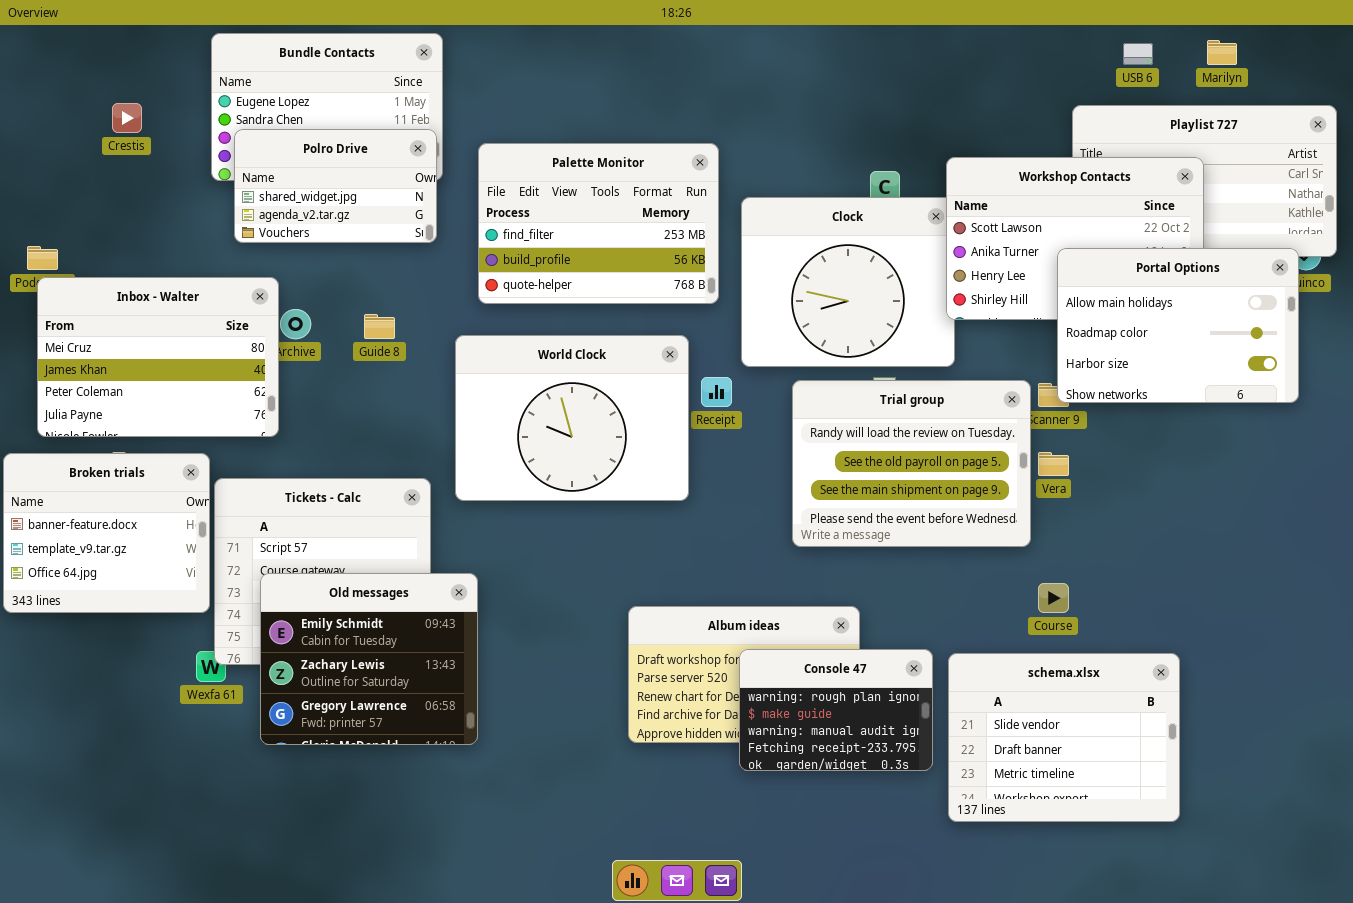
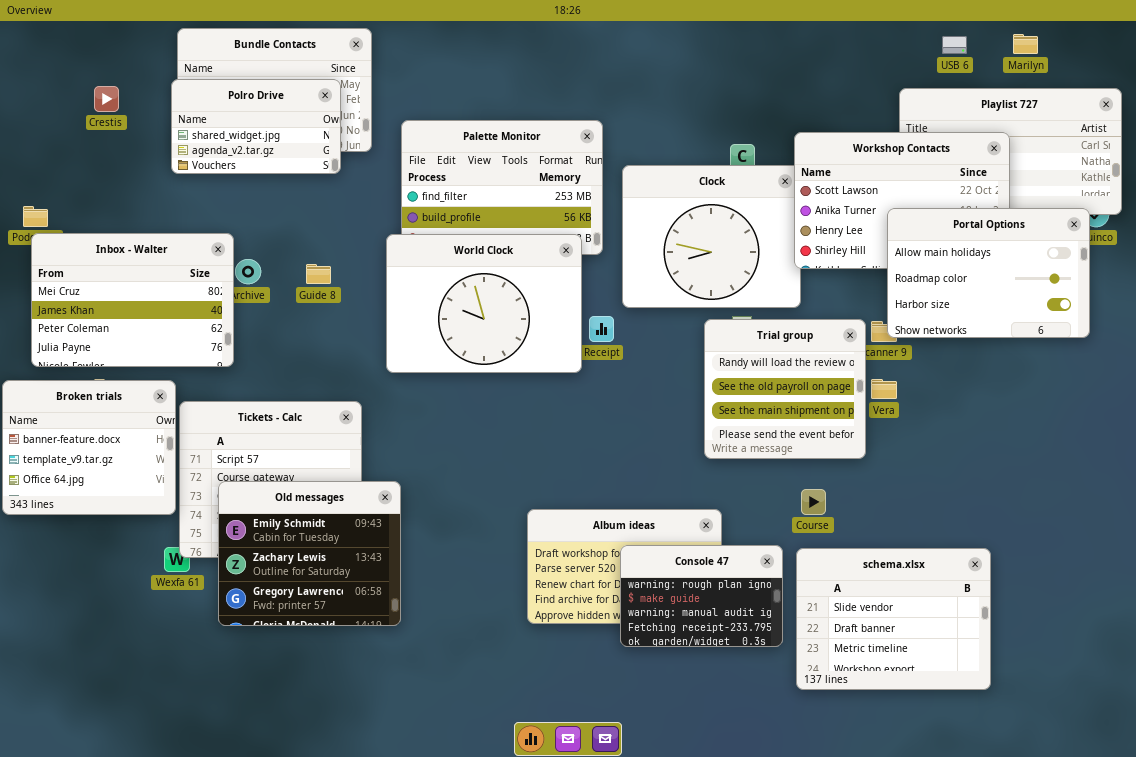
Polro Drive: [234,129,437,243] -> [171,79,341,174], moved
World Clock: [455,335,689,501] -> [386,234,582,373], moved
Trial group: [792,380,1031,547] -> [704,319,866,459], resized
Course: [1038,583,1069,613] -> [801,489,826,515], moved

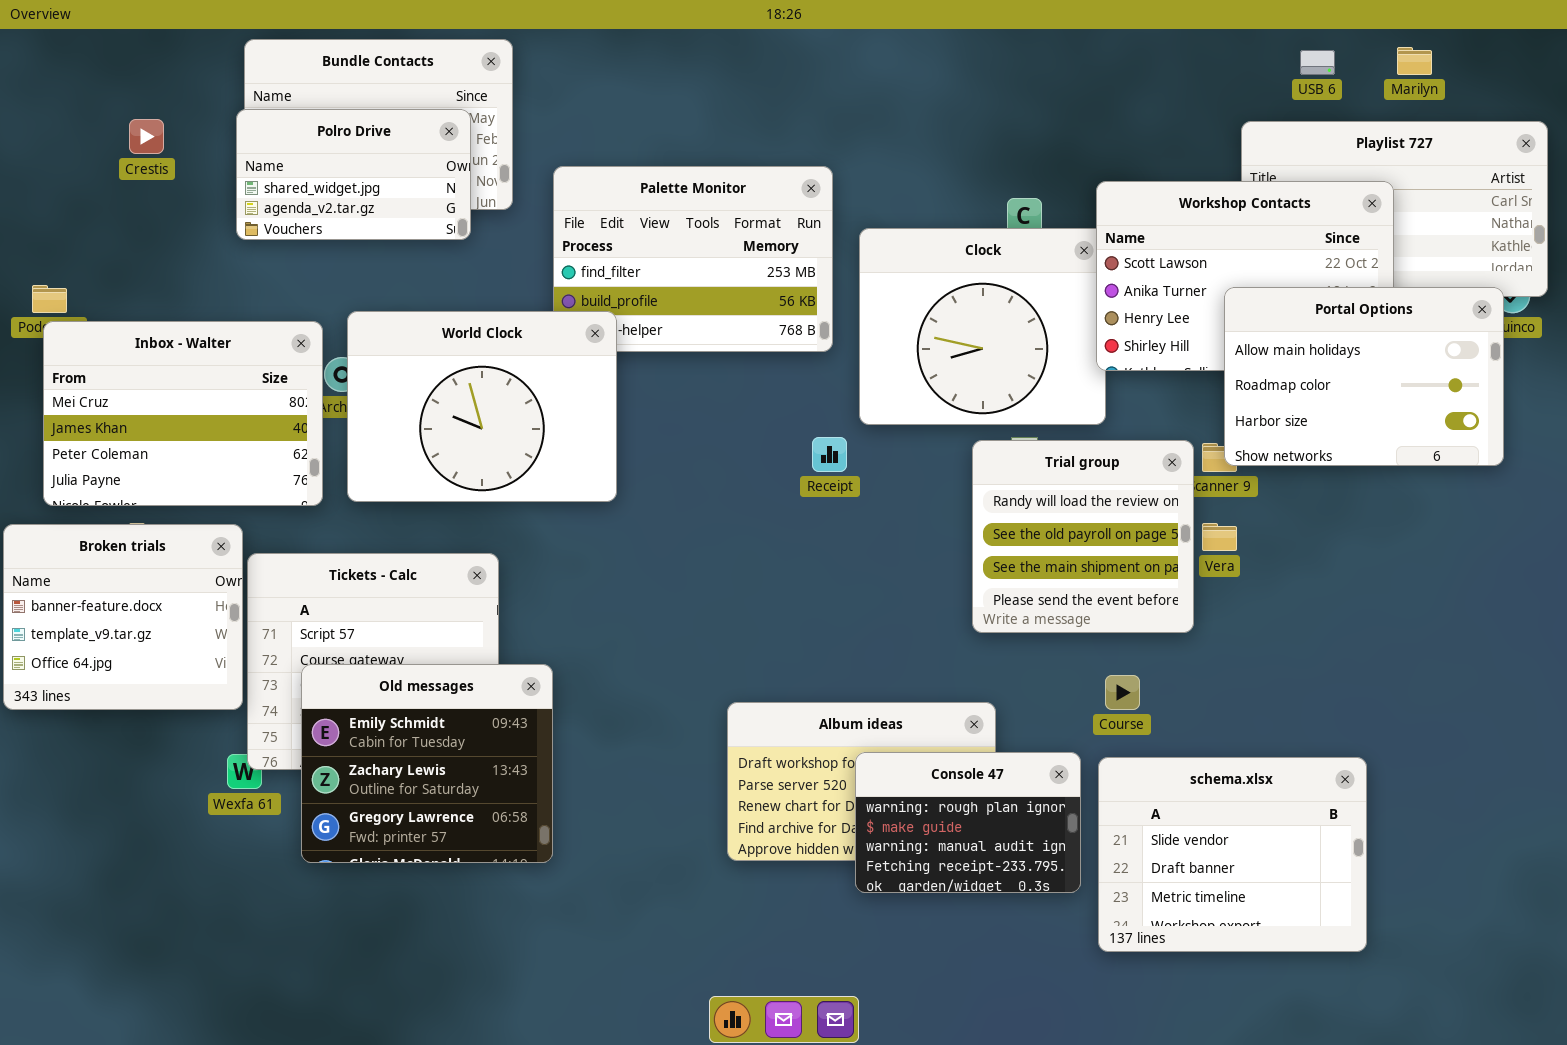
World Clock: [386,234,582,373] -> [347,311,617,502], moved

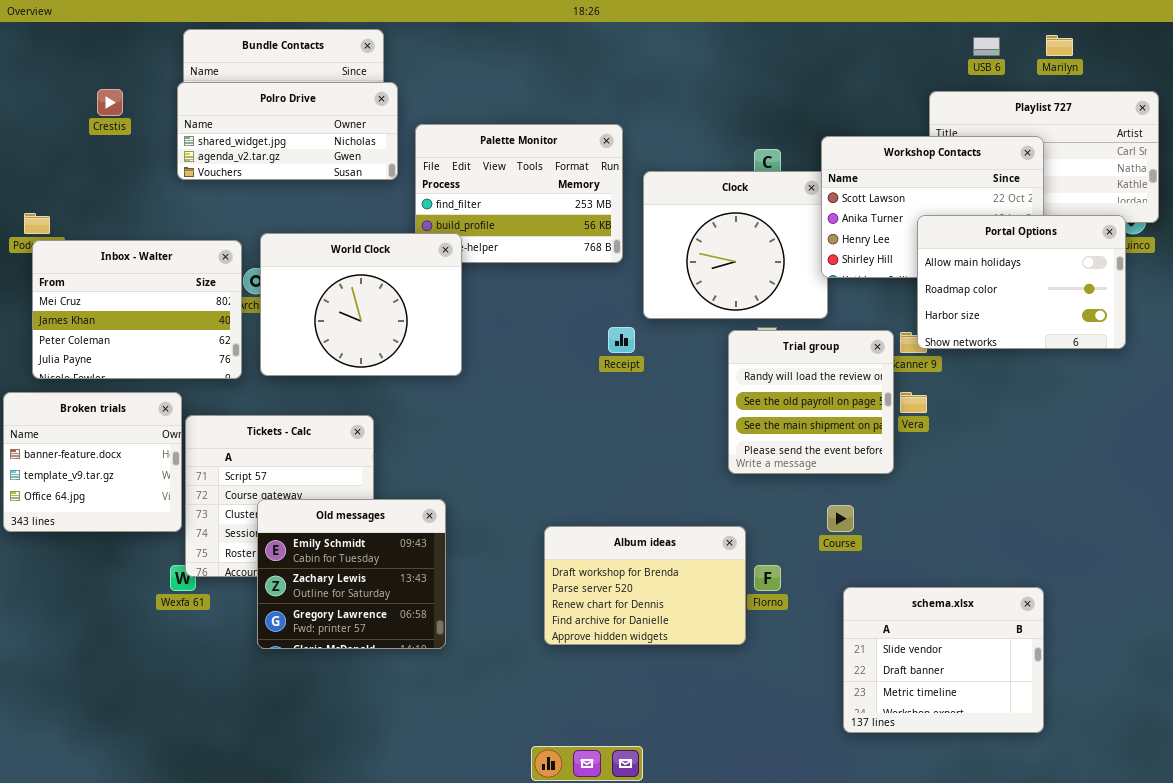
Polro Drive: [236,109,471,240] -> [177,82,398,180], resized
Old messages: [301,664,553,863] -> [257,499,446,649], moved
Console 47: [855,752,1081,893] -> none, closed
schema.xlsx: [1098,757,1367,952] -> [843,587,1044,733], moved

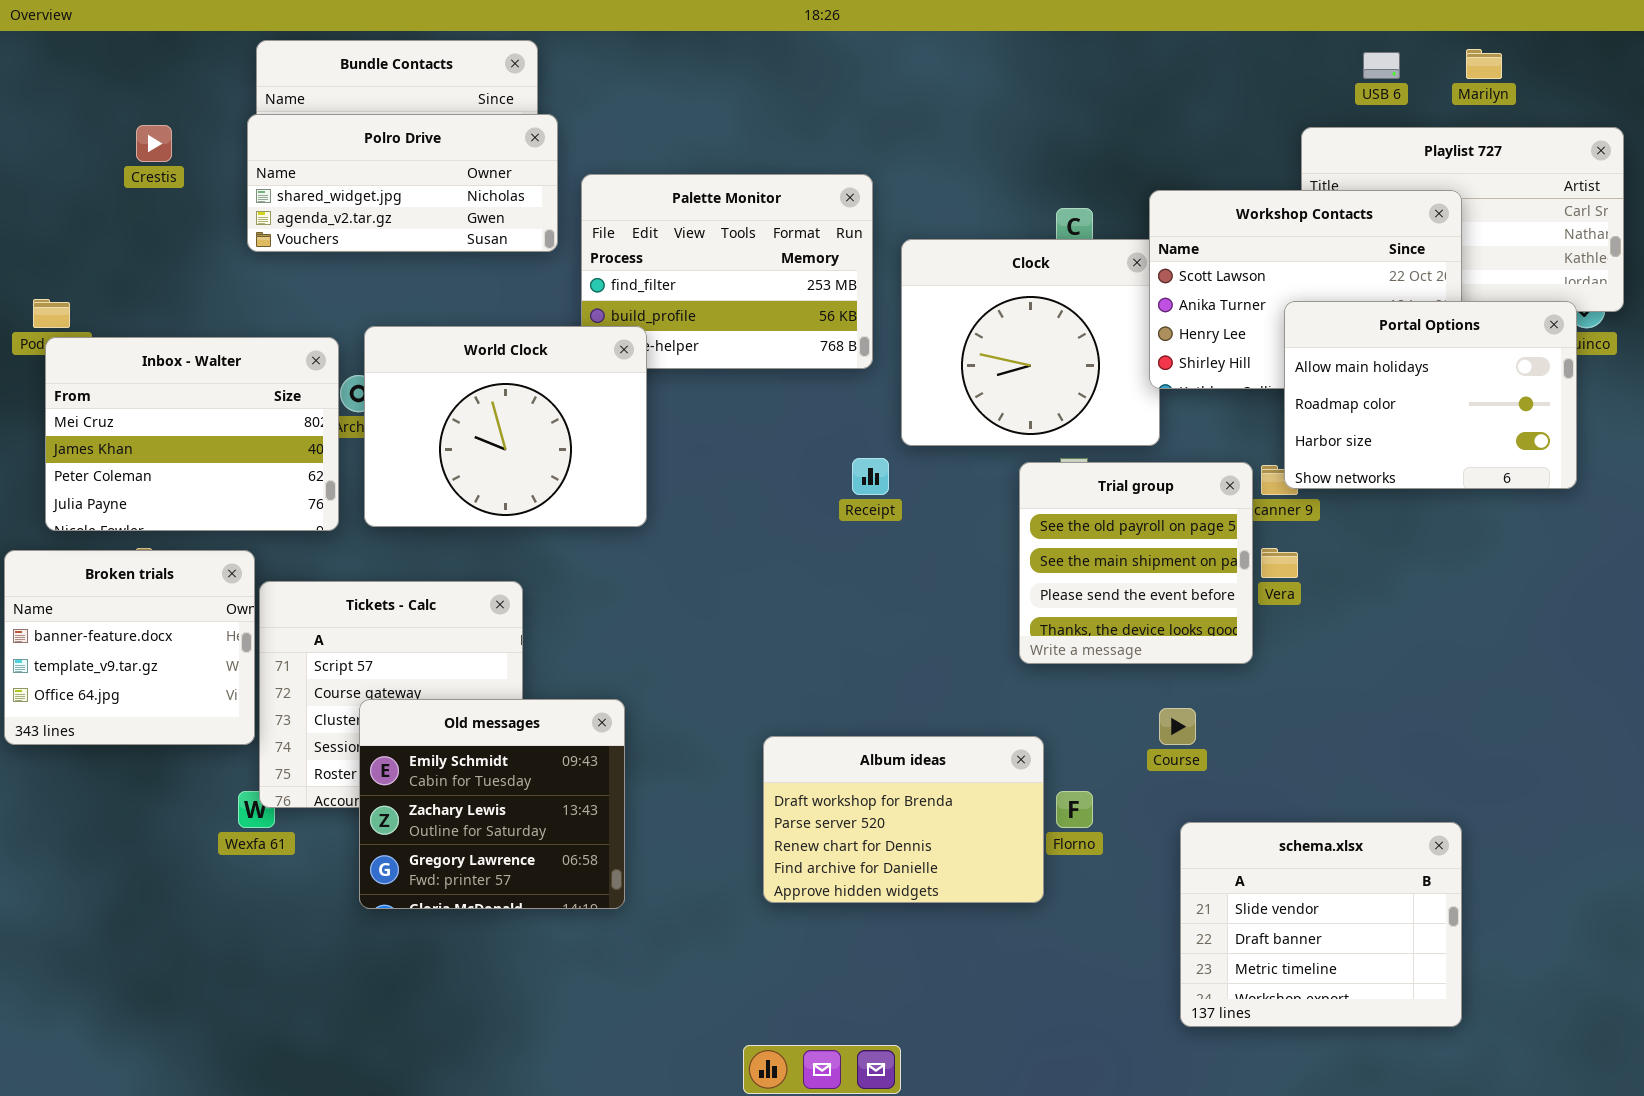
Trial group: [728,330,894,474] -> [1019,462,1253,664], scrolled down 1 row

